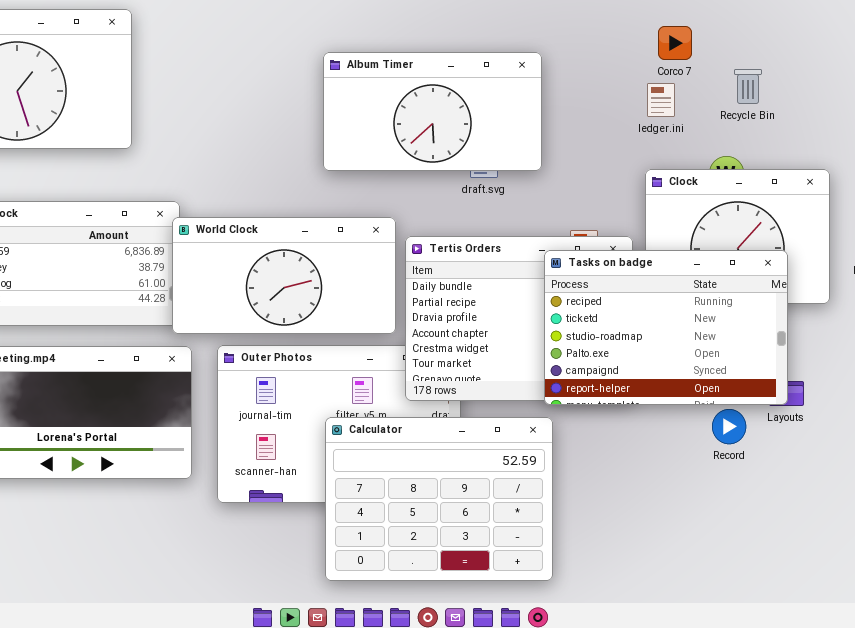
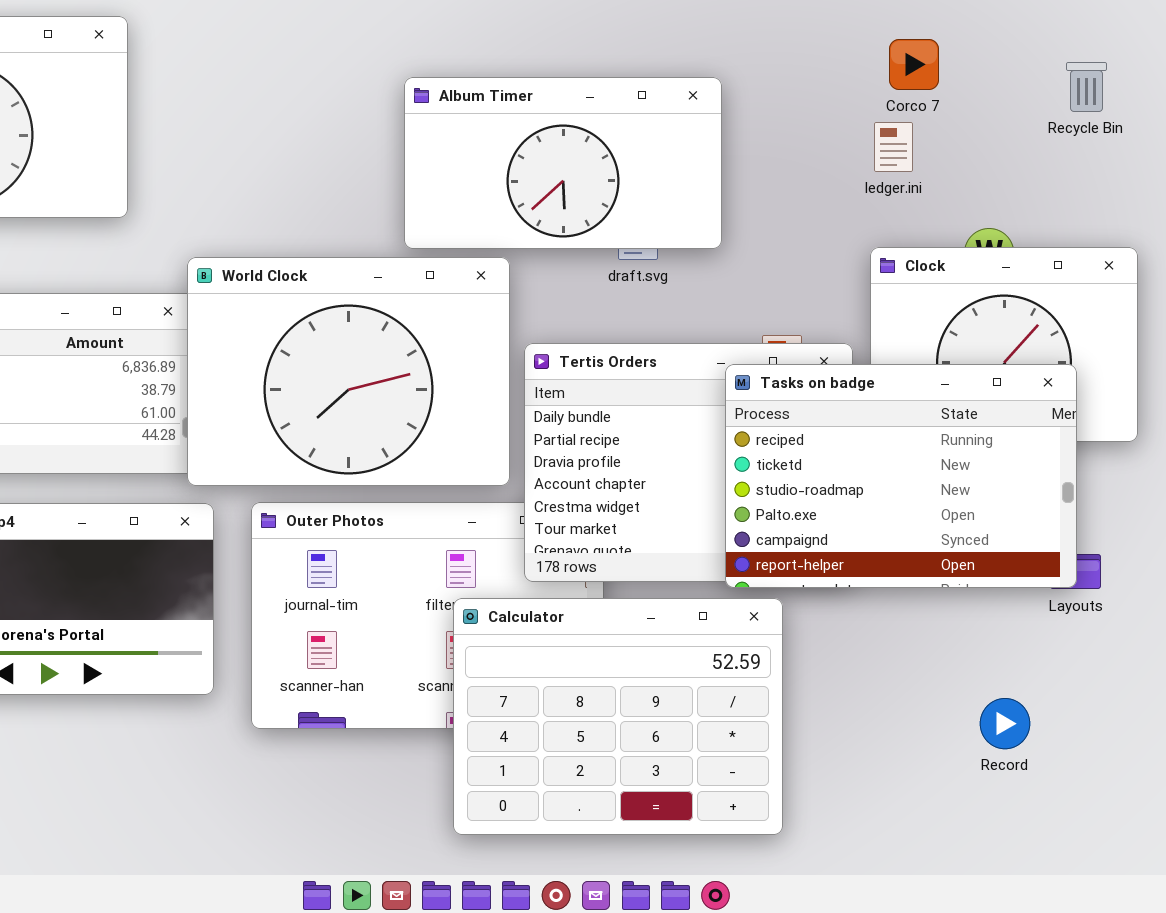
Recycle Bin: [734,69,762,104] -> [1066,62,1107,112], moved
World Clock: [172,217,396,334] -> [187,257,510,486], resized
Record: [712,409,746,444] -> [980,698,1030,749], moved
Calculator: [325,417,553,581] -> [453,598,783,835], moved

